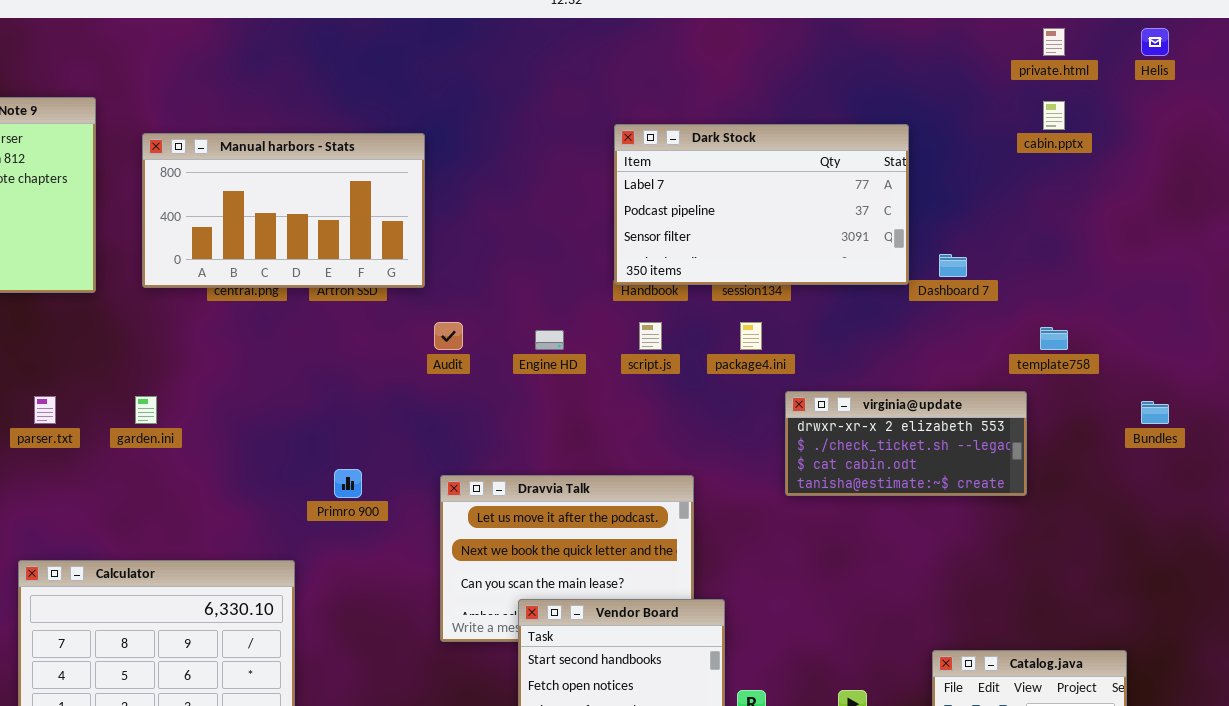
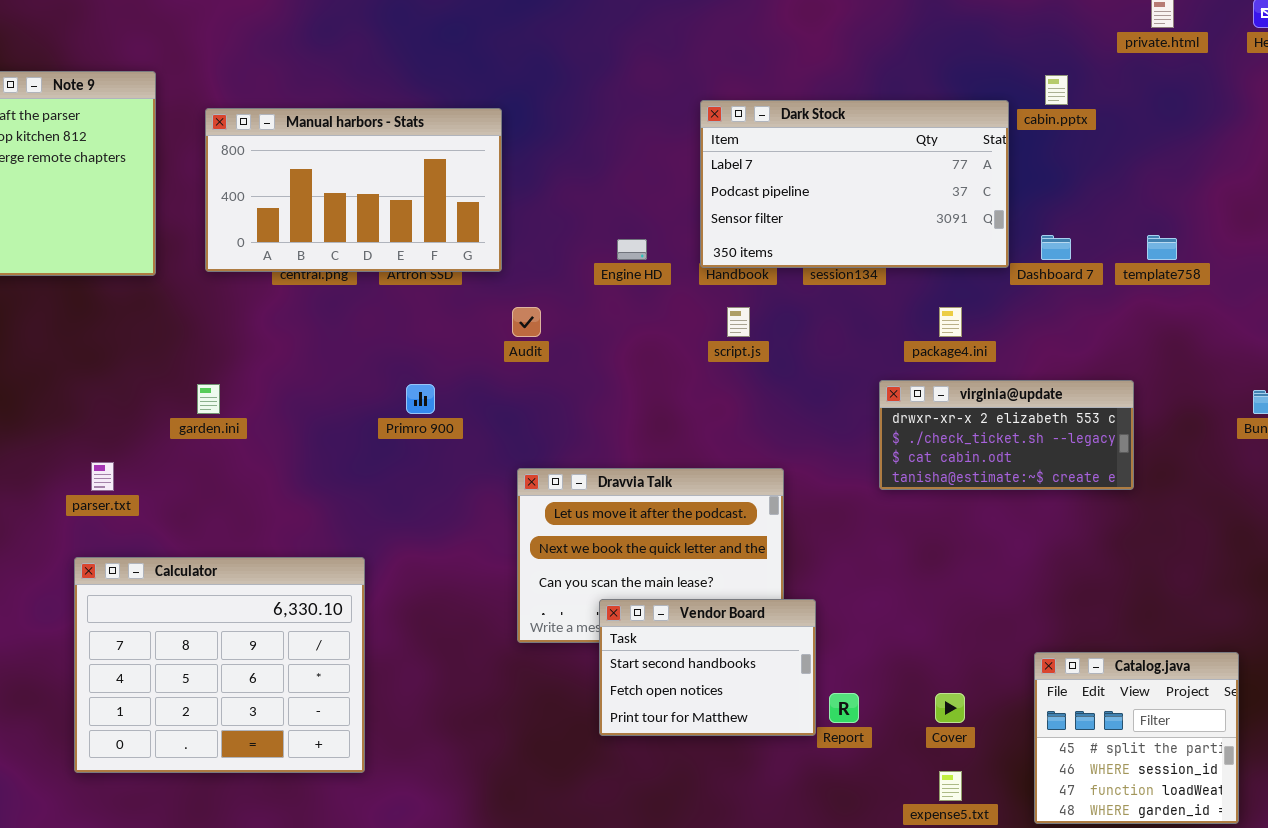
cabin.pptx: [1043,101,1065,130] -> [1045,75,1068,105], moved
package4.ini: [740,322,762,350] -> [939,307,962,337], moved
template758: [1040,327,1068,350] -> [1147,235,1177,260], moved
Engine HD: [535,330,564,350] -> [617,239,647,260], moved
parser.txt: [34,396,56,424] -> [91,462,114,491], moved
Primro 900: [334,469,362,498] -> [406,384,435,414], moved

